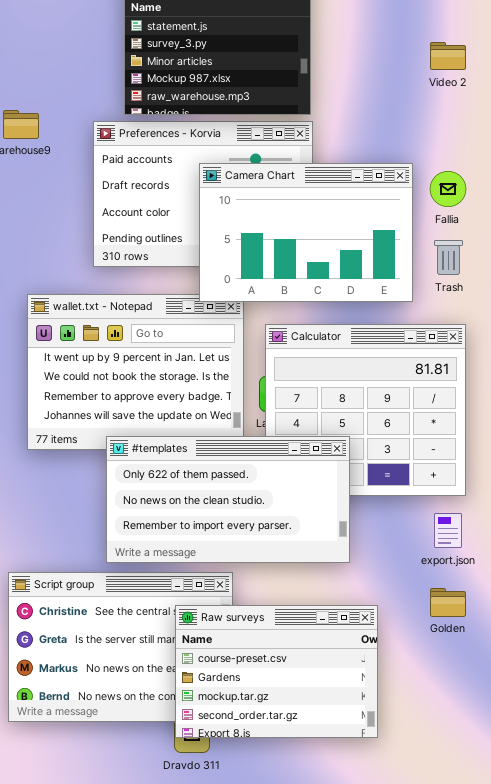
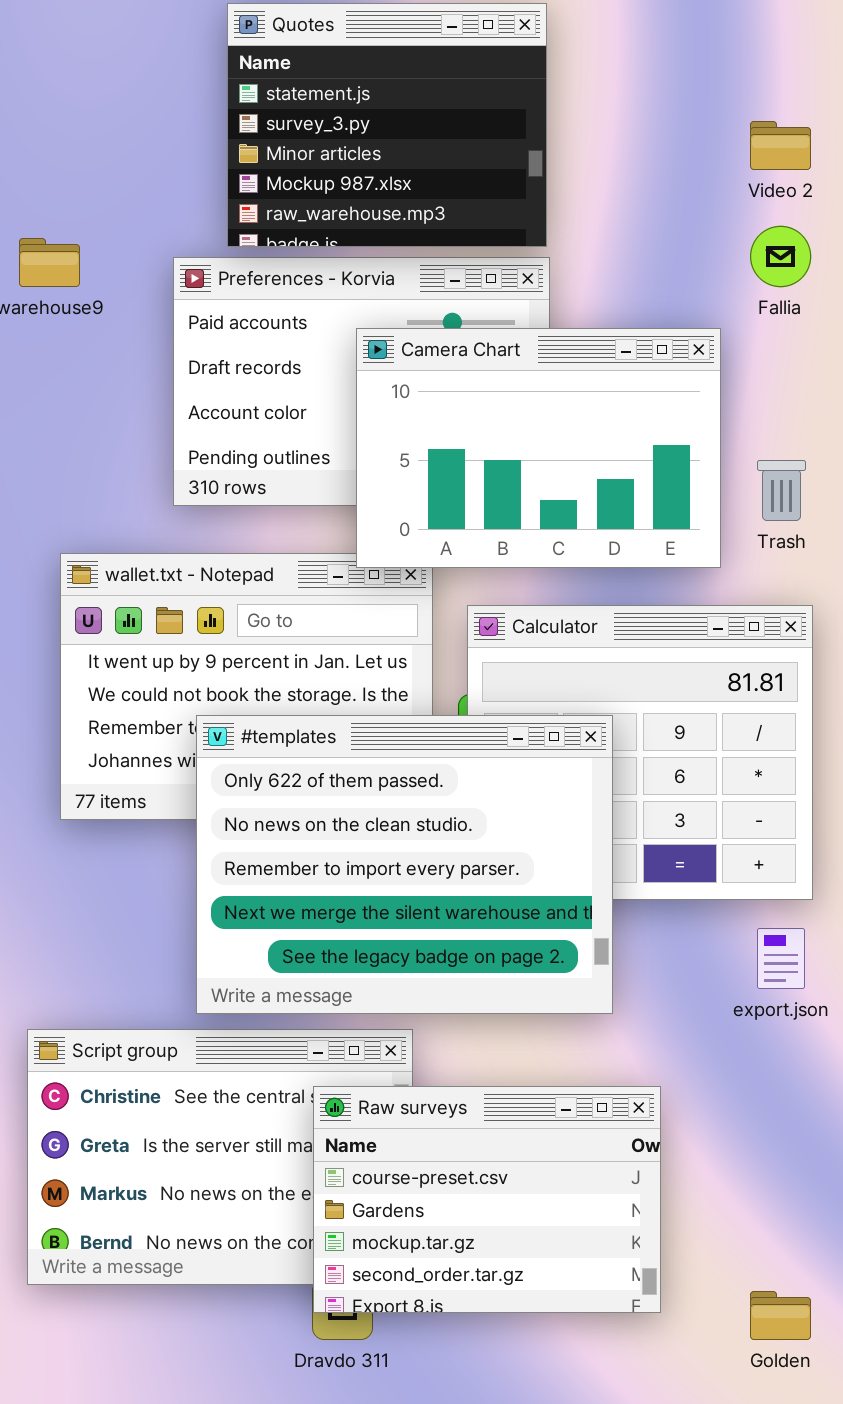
Fallia: [430,171,466,207] -> [750,226,811,287], moved
#templates: [106,436,350,563] -> [196,715,613,1014], resized
Golden: [430,588,466,617] -> [750,1291,811,1340], moved

